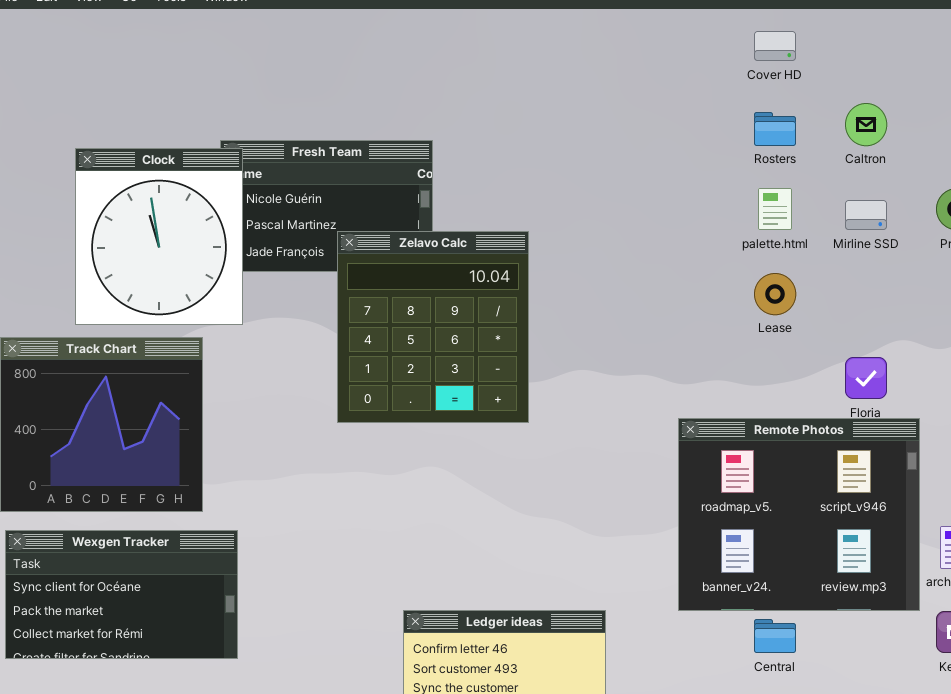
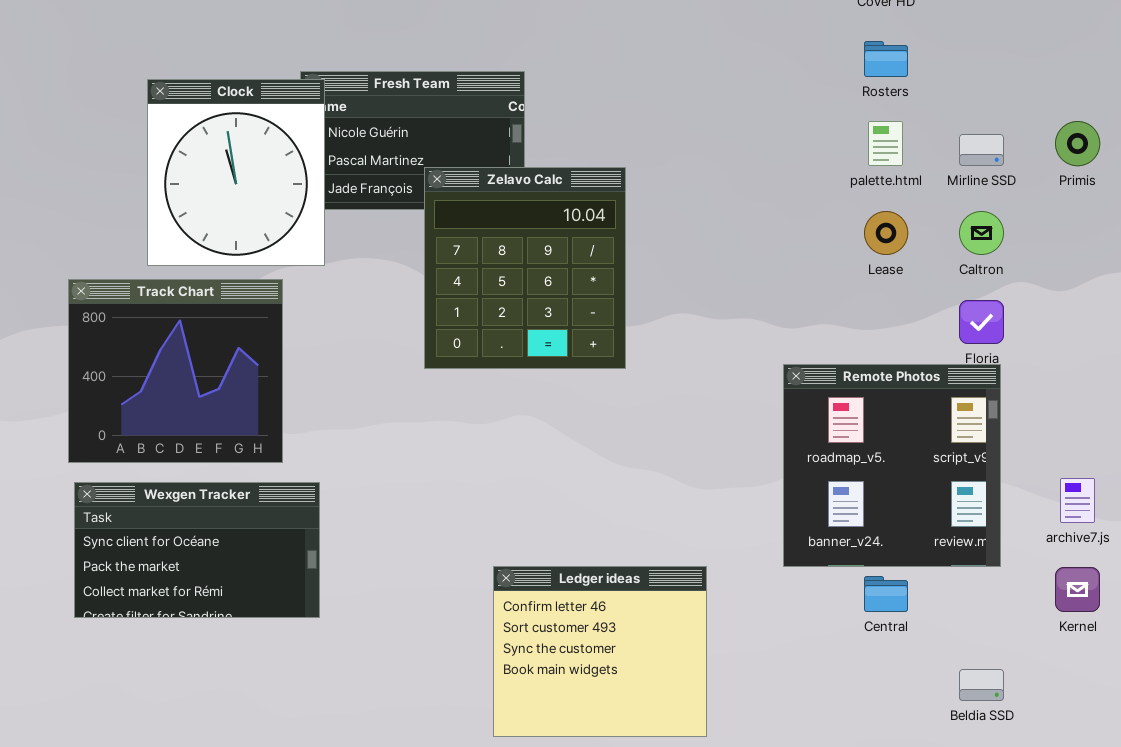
Caltron: [845,103,887,146] -> [959,211,1004,255], moved
Remote Photos: [678,418,920,611] -> [783,364,1001,567], resized

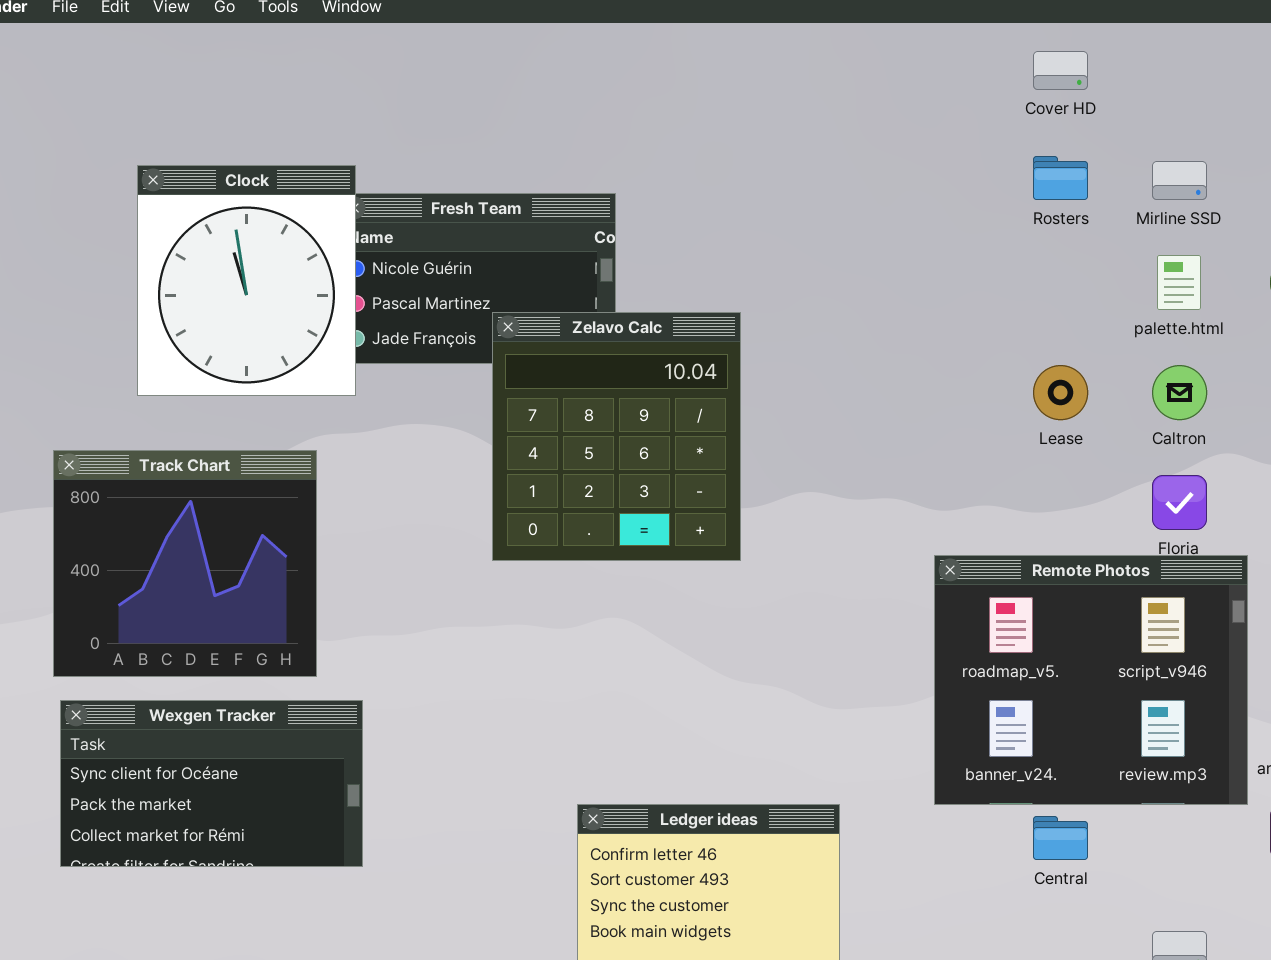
Clock: [147,79,325,266] -> [137,165,356,396], moved
palette.html: [868,121,903,166] -> [1157,255,1201,310], moved
Mirline SSD: [959,134,1004,166] -> [1152,161,1207,200], moved
Remote Photos: [783,364,1001,567] -> [934,555,1248,805], resized

